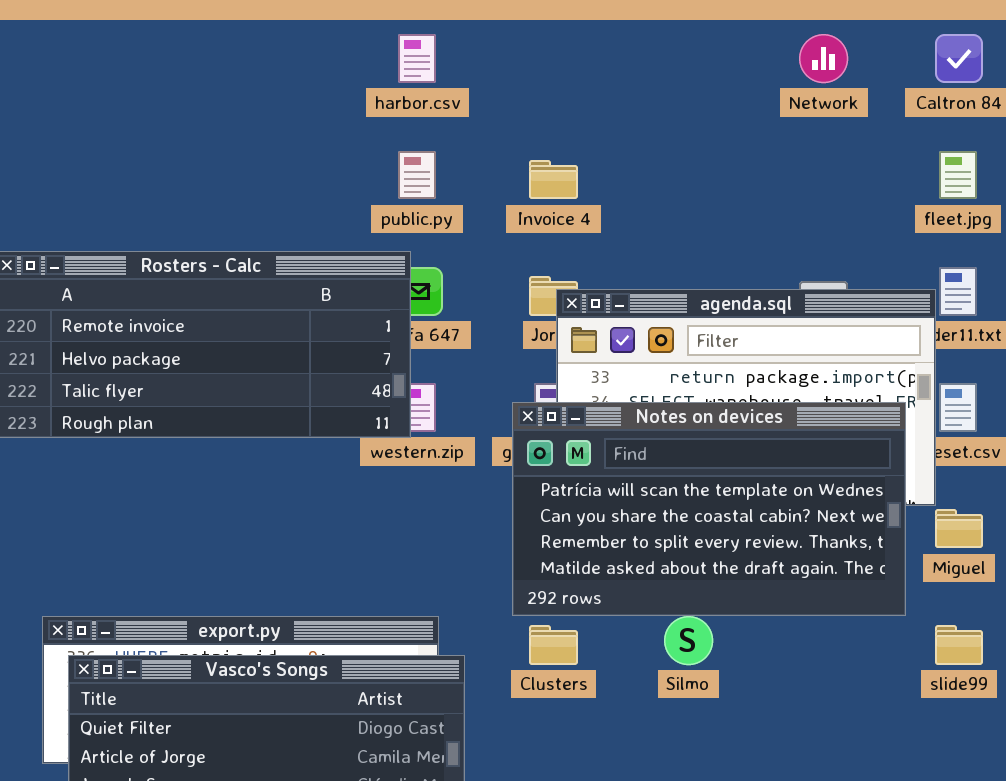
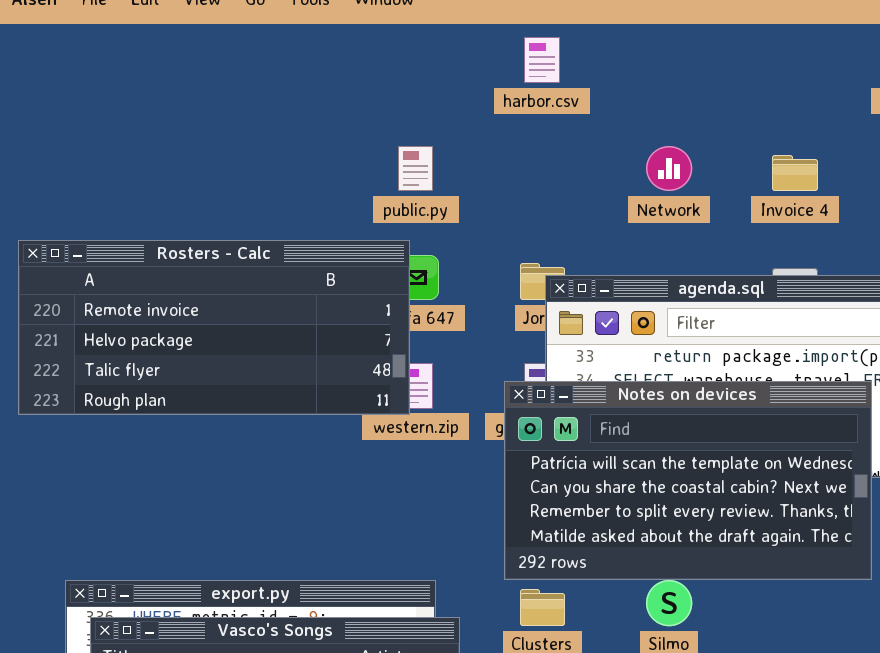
harbor.csv: [398,34,436,83] -> [524,37,560,83], moved
Network: [799,34,848,83] -> [646,146,692,191], moved
Invoice 4: [529,160,578,199] -> [772,155,818,191], moved

